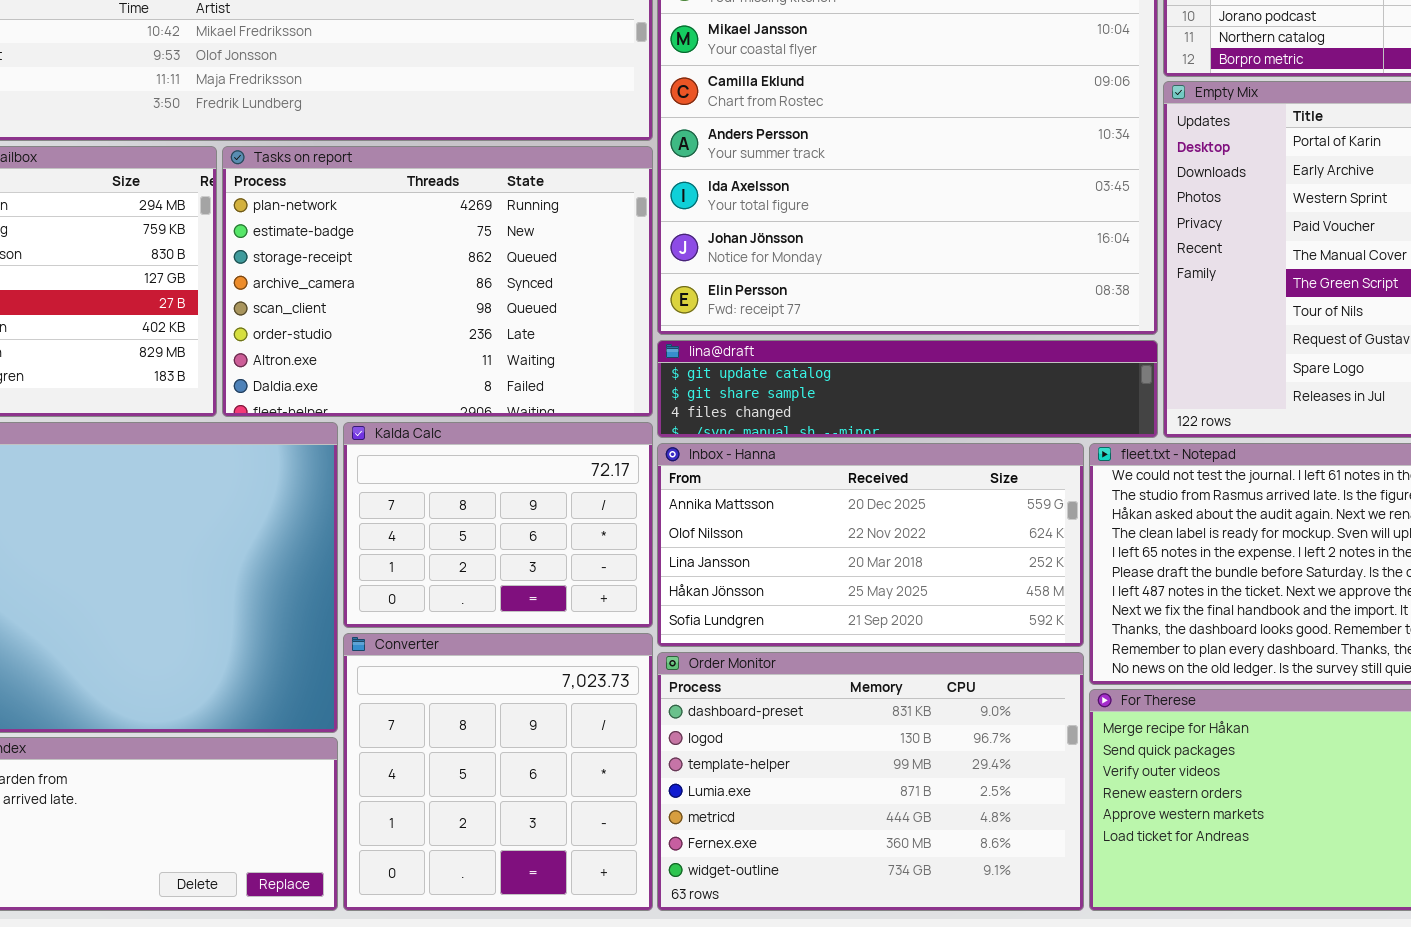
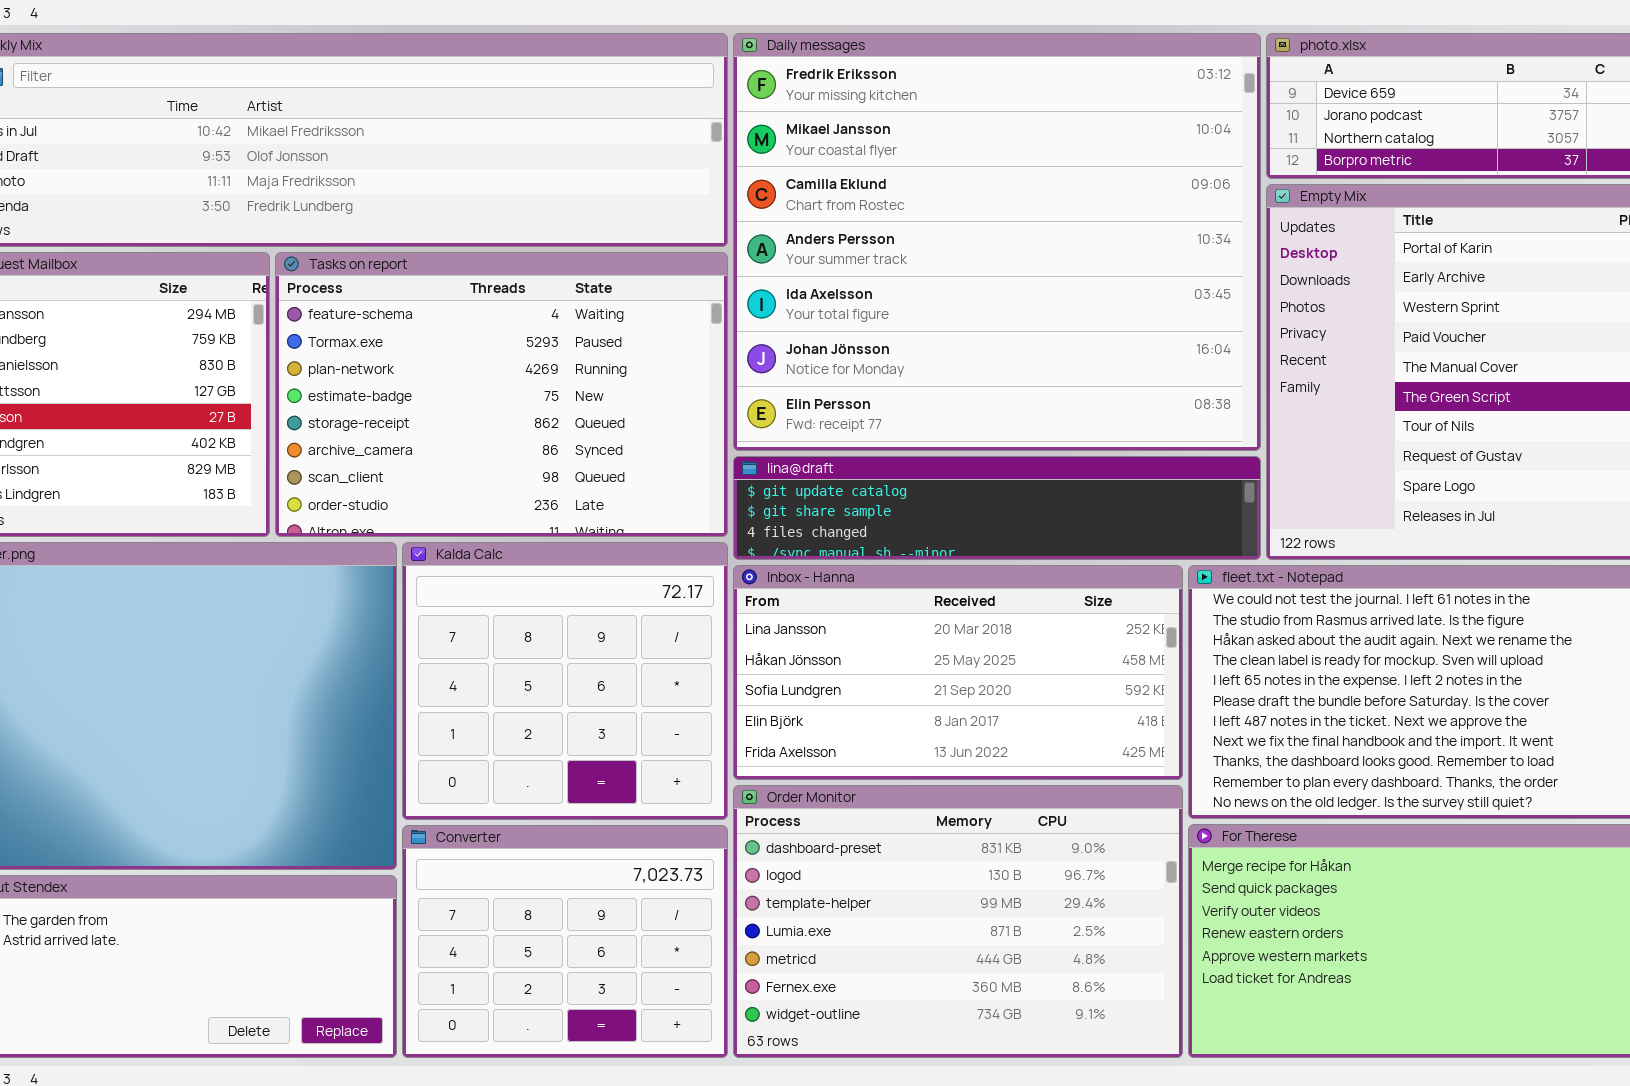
Tasks on report: [222,146,653,417] -> [275,252,728,537], scrolled up 2 rows
Kalda Calc: [343,422,653,628] -> [402,542,728,820], resized
Inbox - Hanna: [657,443,1084,647] -> [733,565,1183,780], scrolled down 2 rows
Converter: [343,633,653,911] -> [402,825,728,1058], resized

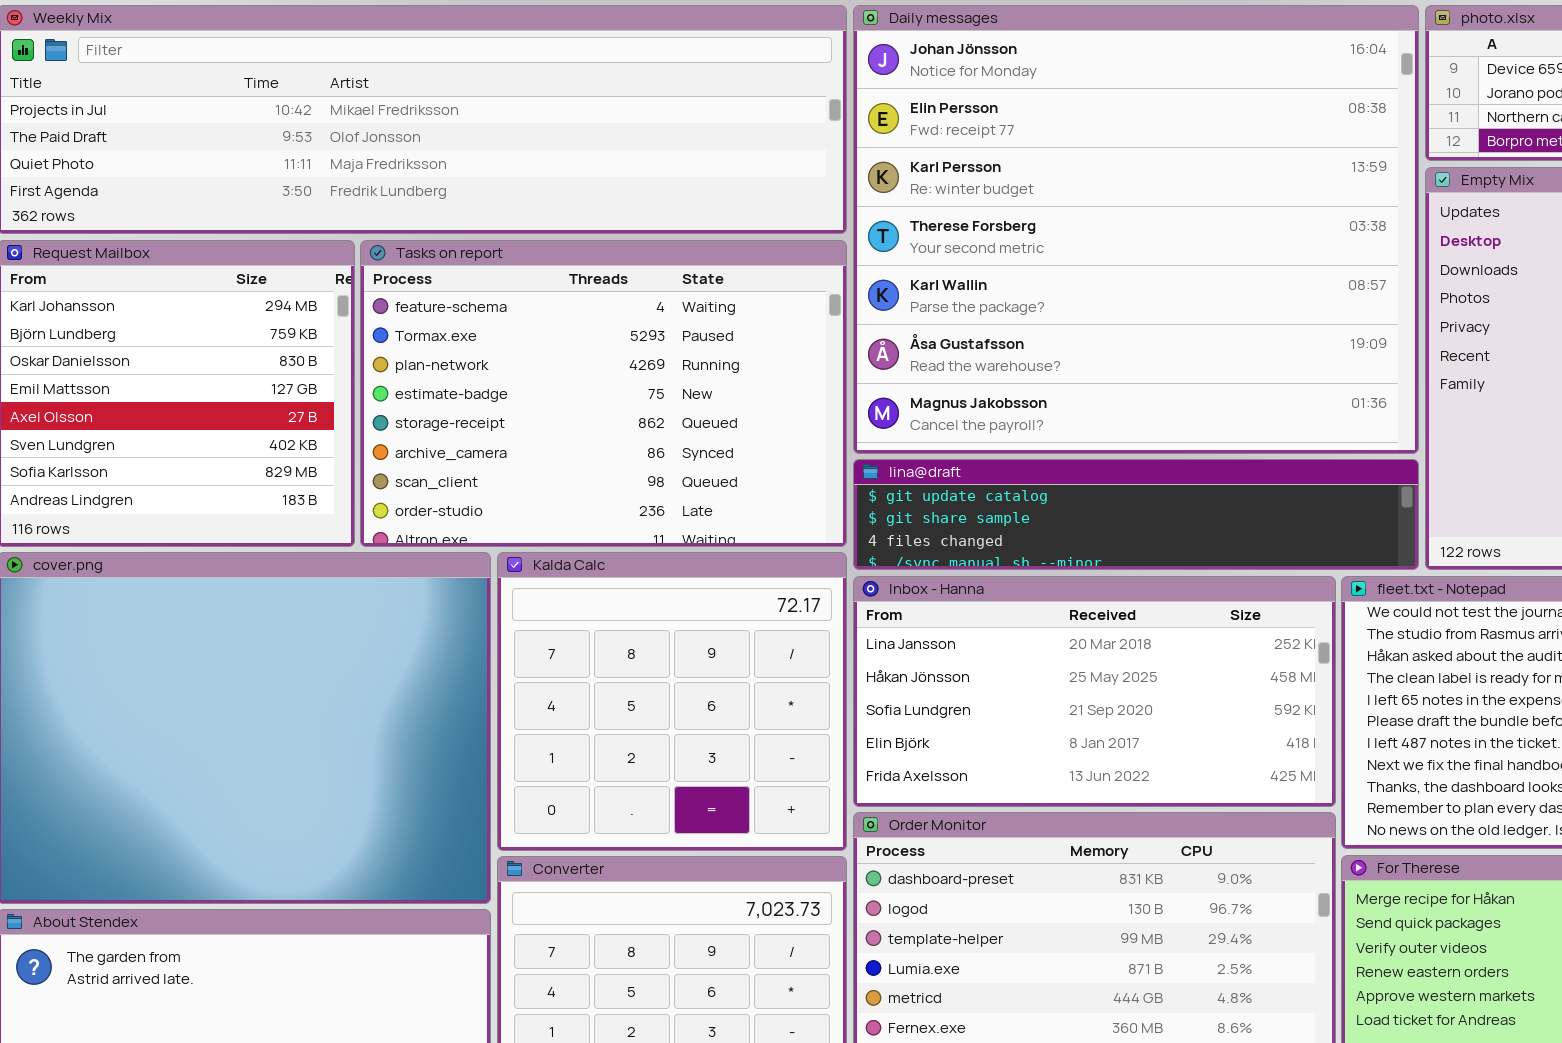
Daily messages: [733,33,1261,451] -> [853,5,1419,454], scrolled down 5 rows

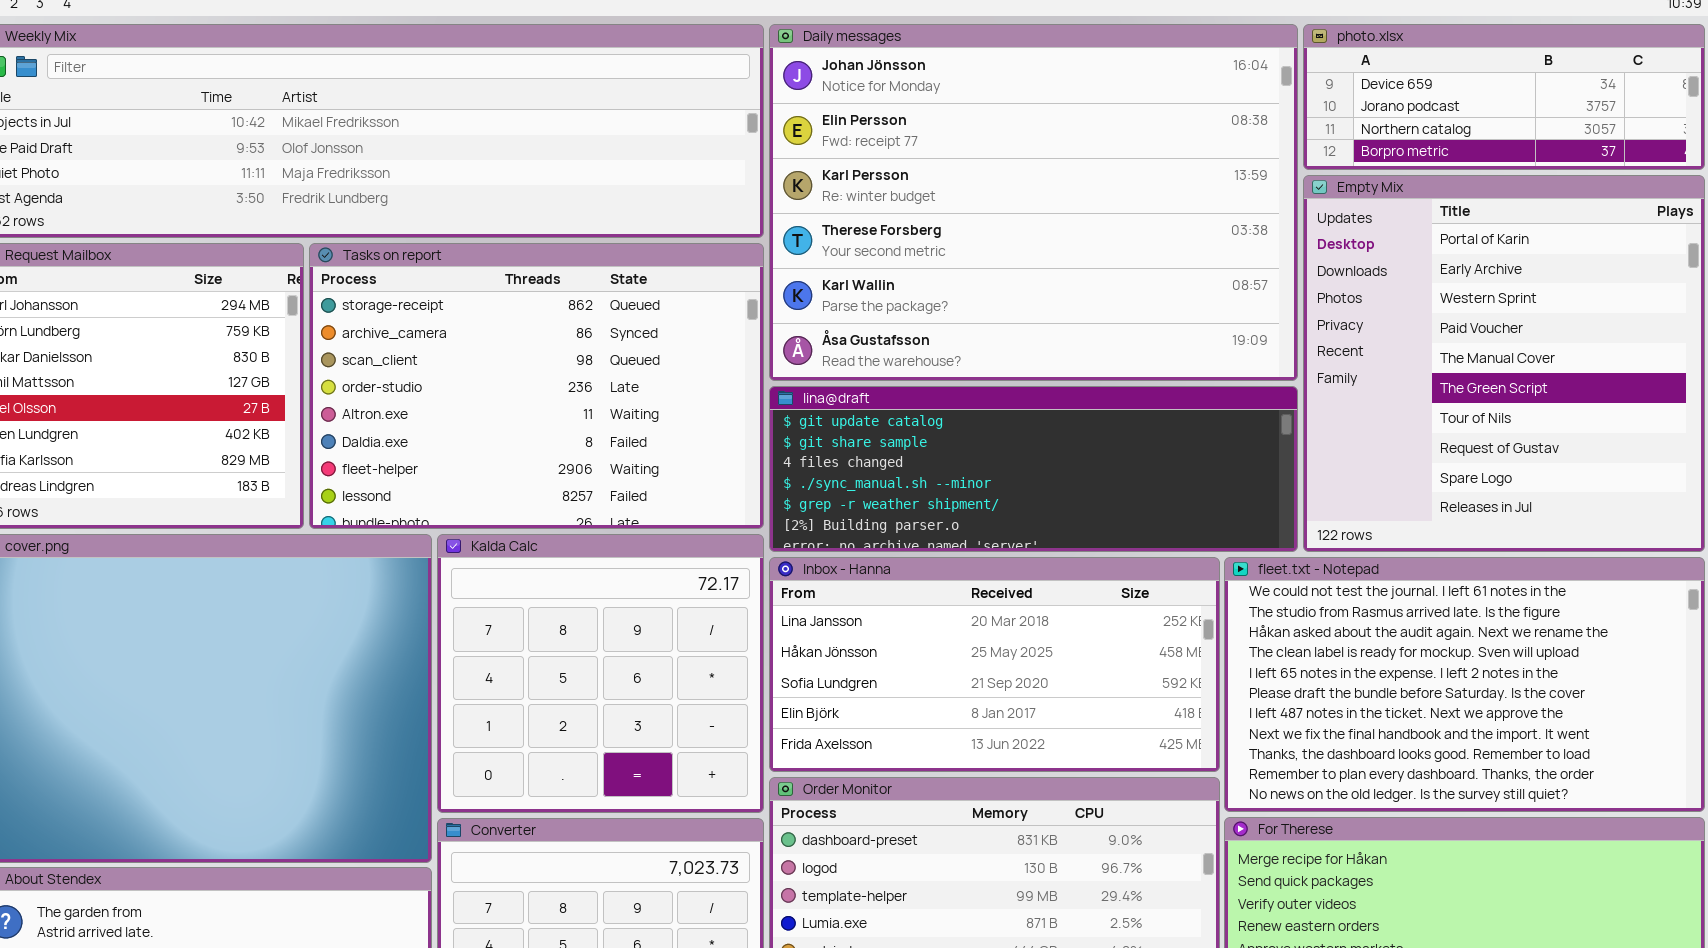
Daily messages: [853,5,1419,454] -> [769,24,1298,381], resized
Tasks on report: [360,240,847,547] -> [309,243,764,529], scrolled down 4 rows
lina@draft: [853,459,1419,570] -> [769,386,1298,552], resized

